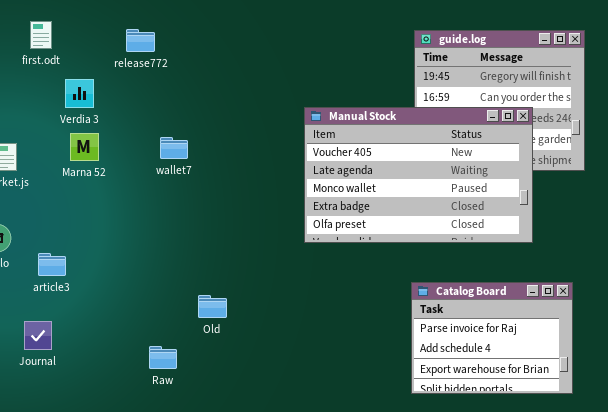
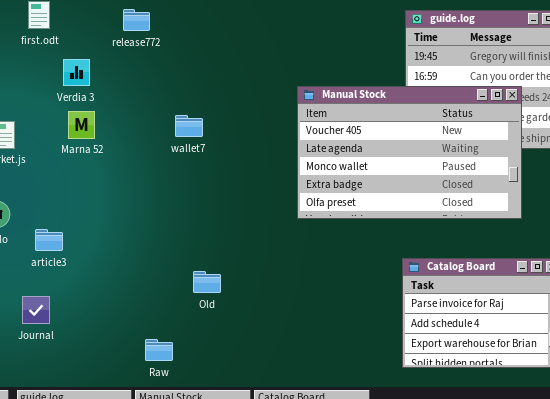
wallet7: [160,137,188,159] -> [175,115,203,137], moved
Raw: [149,346,177,369] -> [145,339,173,361], moved

